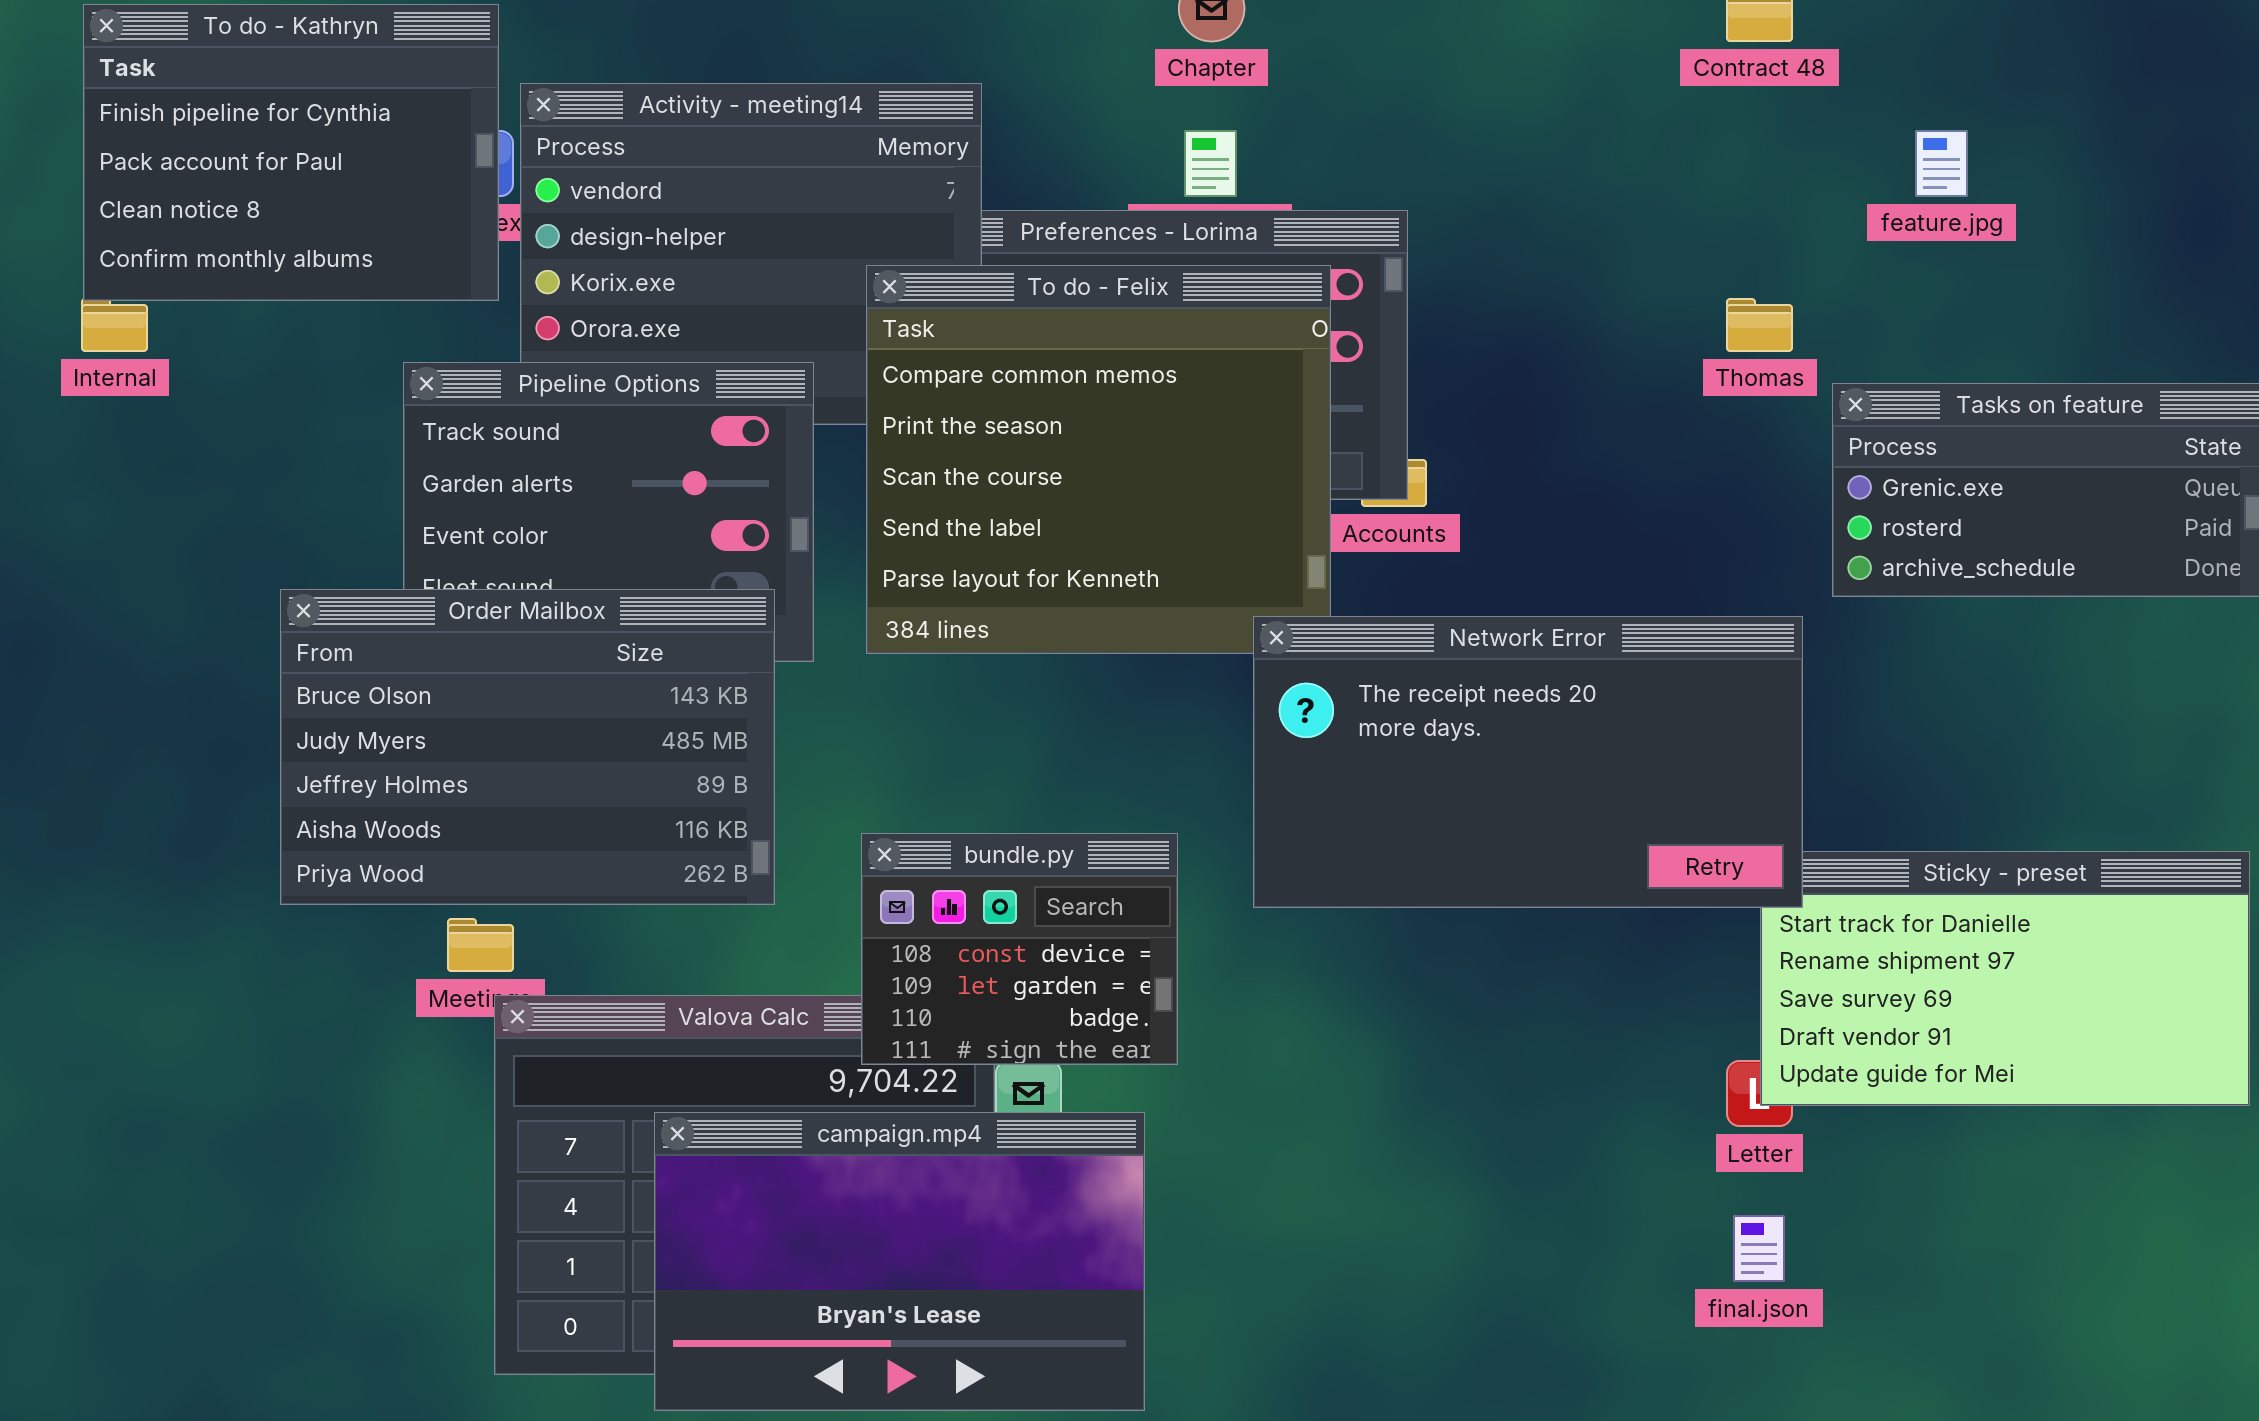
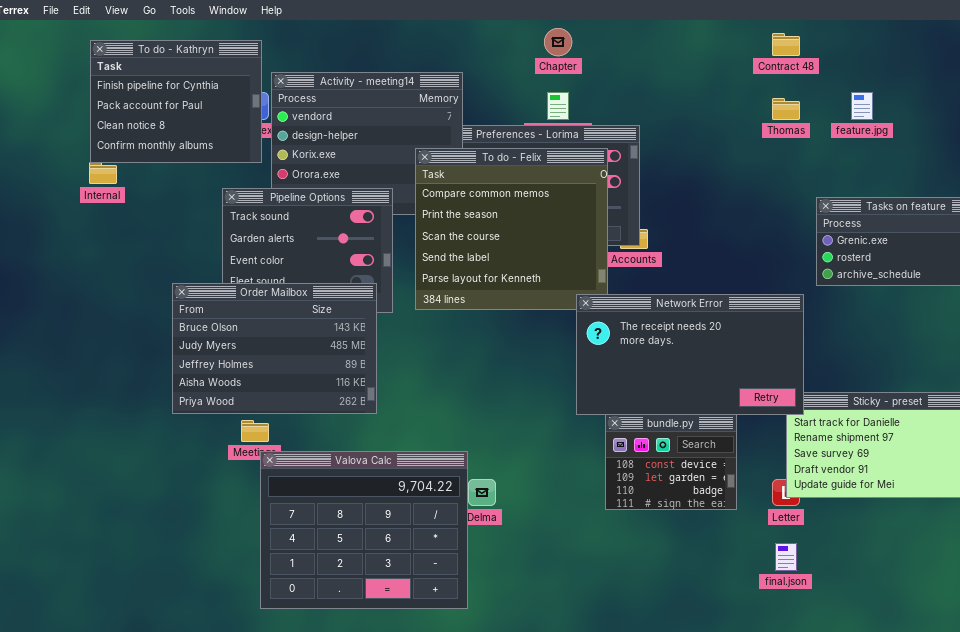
Thomas: [1726,298,1793,352] -> [772,98,800,120], moved
bundle.py: [861,833,1178,1065] -> [605,414,737,510], moved
campaign.mp4: [654,1112,1145,1411] -> none, closed

